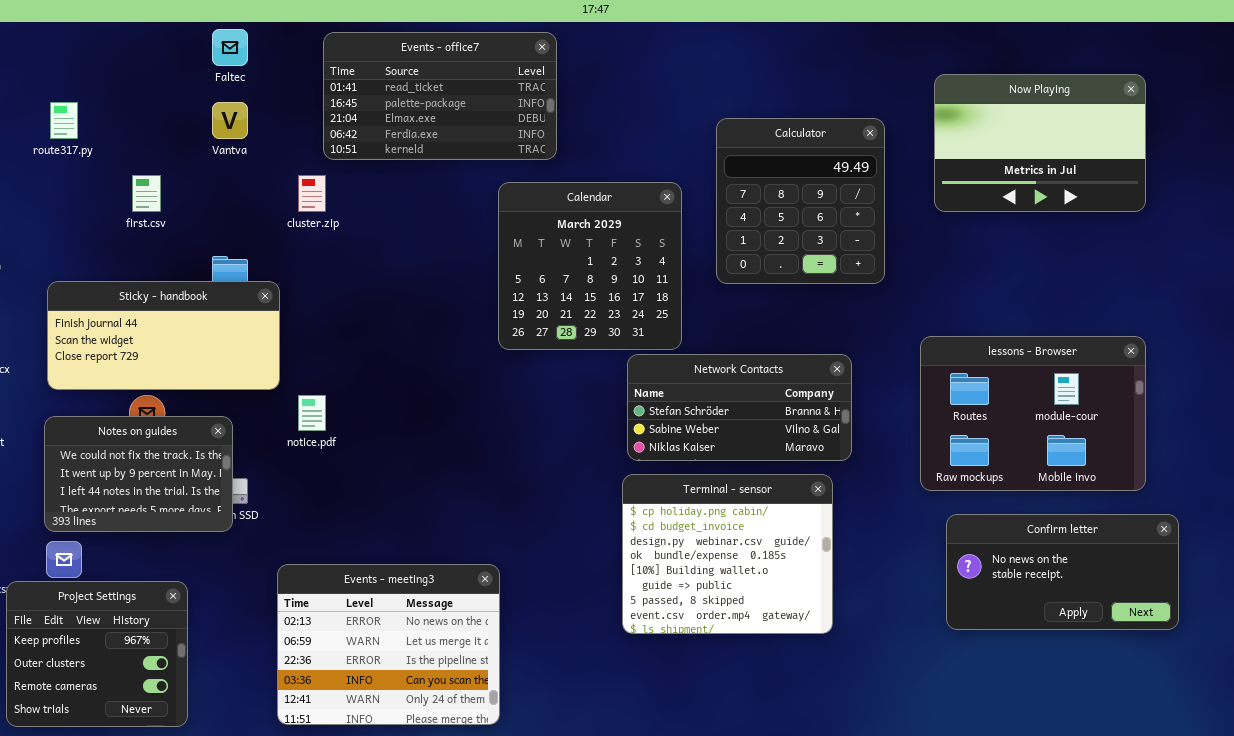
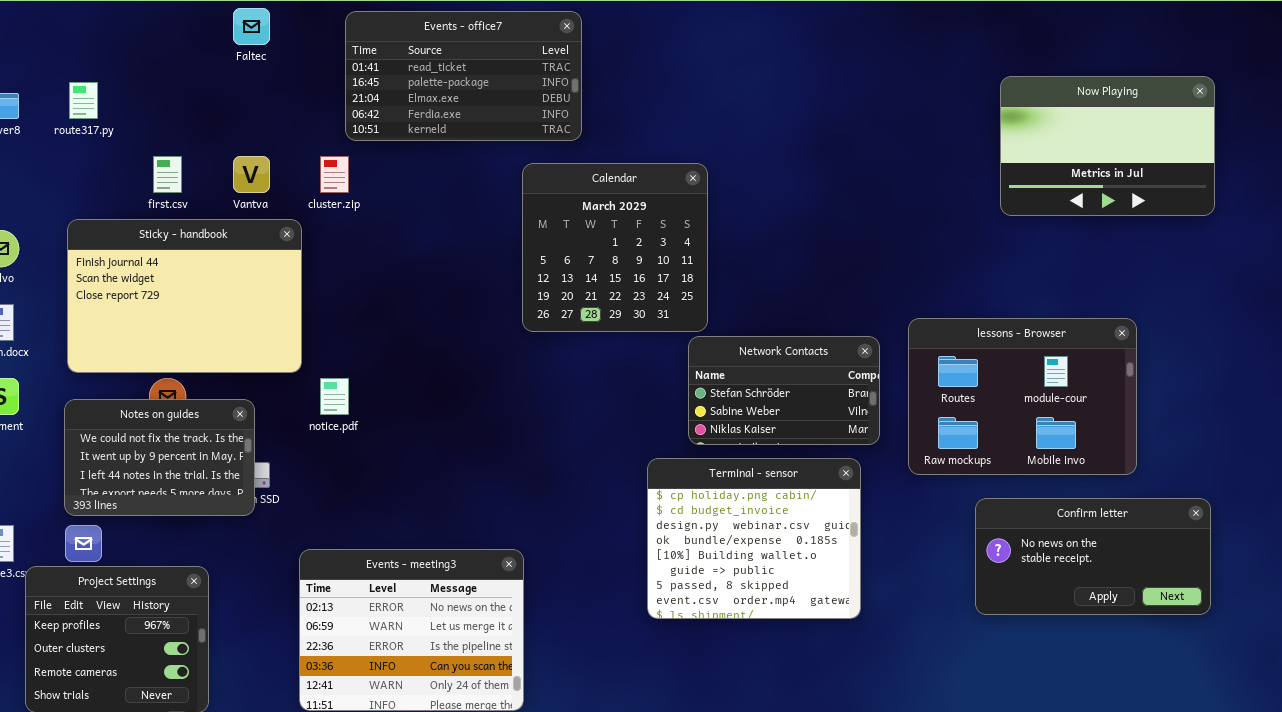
Now Playing: [934,74,1146,212] -> [1000,76,1215,216], moved
Vantva: [212,102,248,139] -> [233,156,270,193], moved
Calculator: [716,118,885,284] -> none, closed
Sticky - handbook: [47,281,280,390] -> [67,219,302,373], resized
lessons - Browser: [920,336,1146,491] -> [908,318,1137,475], moved
Network Contacts: [627,354,852,461] -> [688,336,880,445], resized

